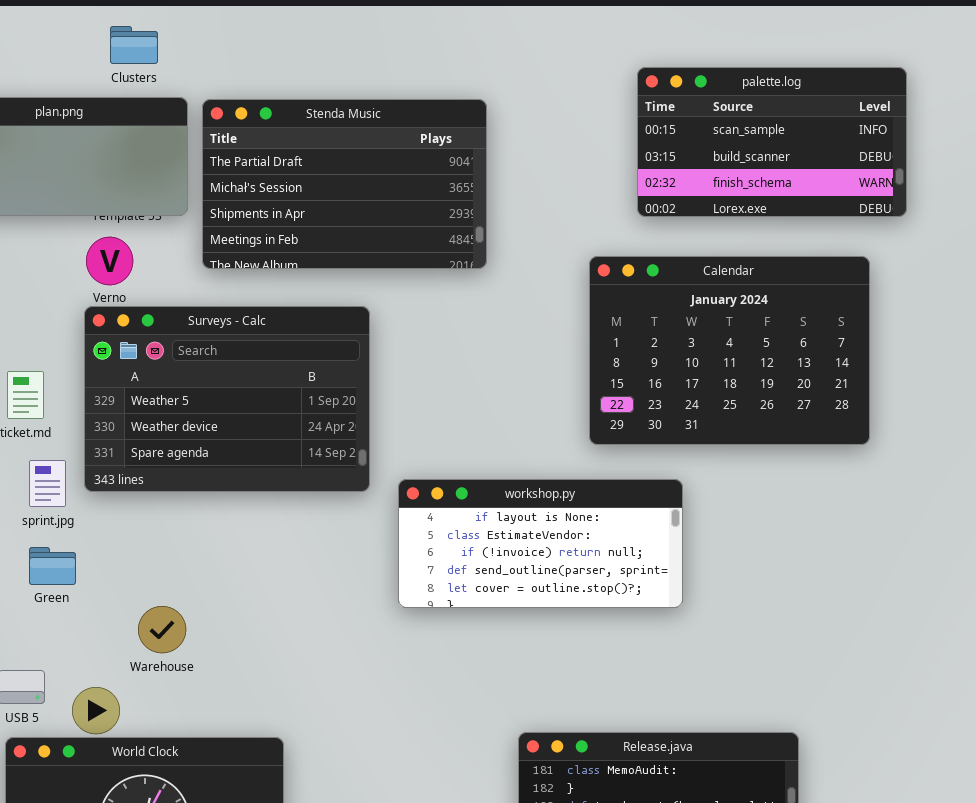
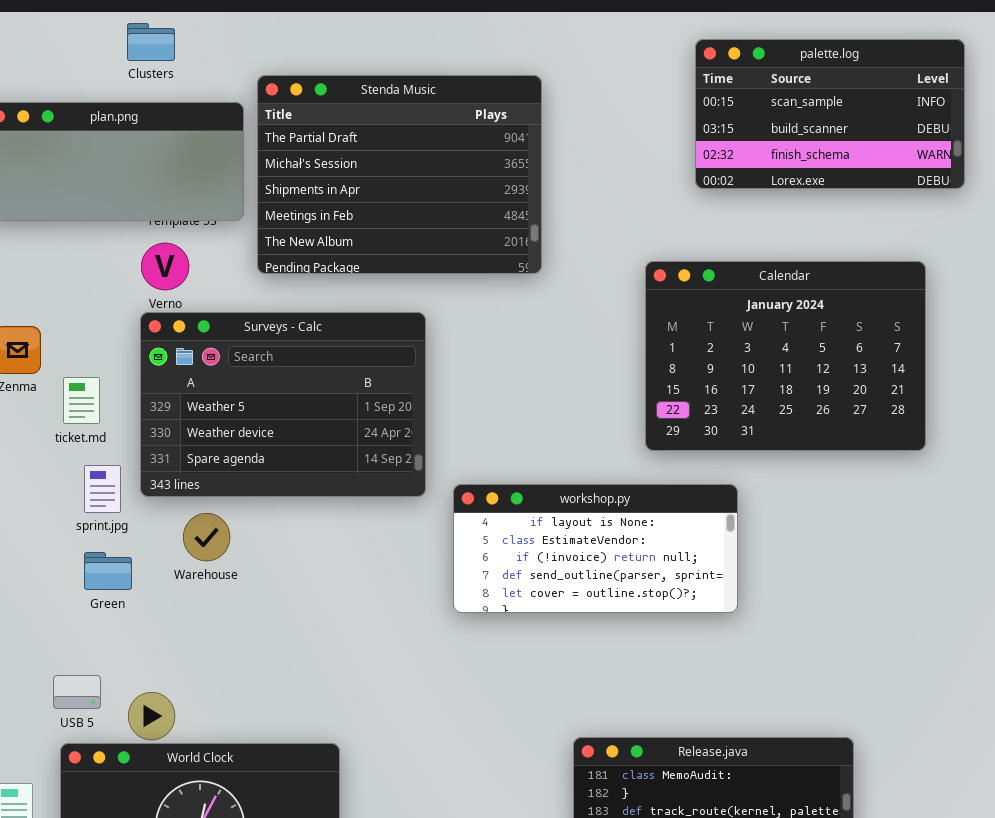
Clusters: [110,26,158,64] -> [127,23,175,61], moved
palette.log: [637,67,907,217] -> [695,39,965,189], moved
Stenda Music: [202,99,487,269] -> [257,75,542,274], resized
Warehouse: [138,606,186,653] -> [183,513,230,561], moved

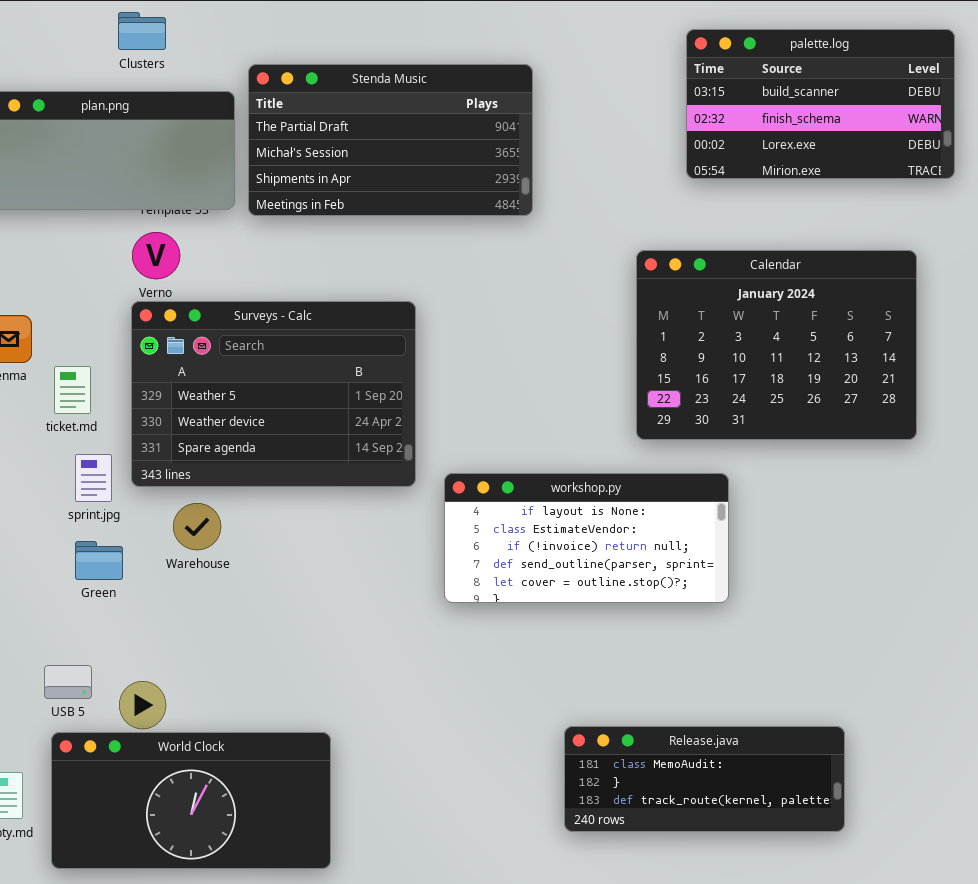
palette.log: [695,39,965,189] -> [686,29,955,179], scrolled down 1 row
Stenda Music: [257,75,542,274] -> [248,64,533,216], resized

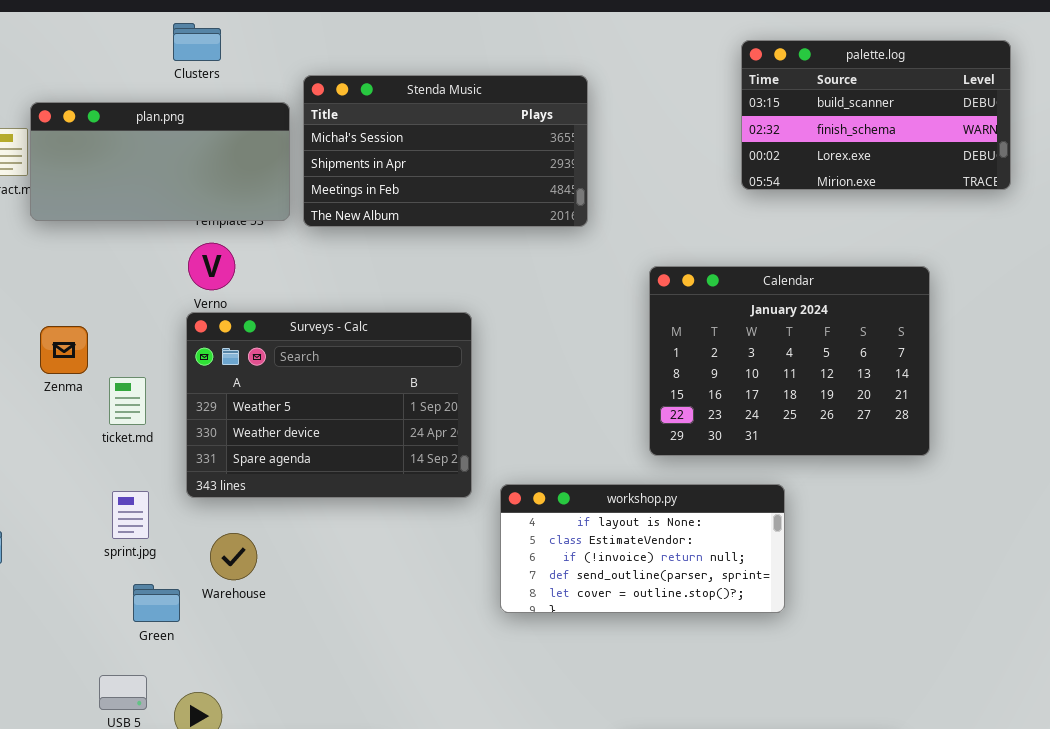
Stenda Music: [248,64,533,216] -> [303,75,588,227], scrolled down 1 row
Calendar: [636,250,917,440] -> [649,266,930,456], moved
sprint.jpg: [75,454,112,502] -> [112,491,149,539], moved
Warehouse: [173,503,221,550] -> [210,533,257,580], moved
Green: [75,541,123,580] -> [133,584,180,622], moved

